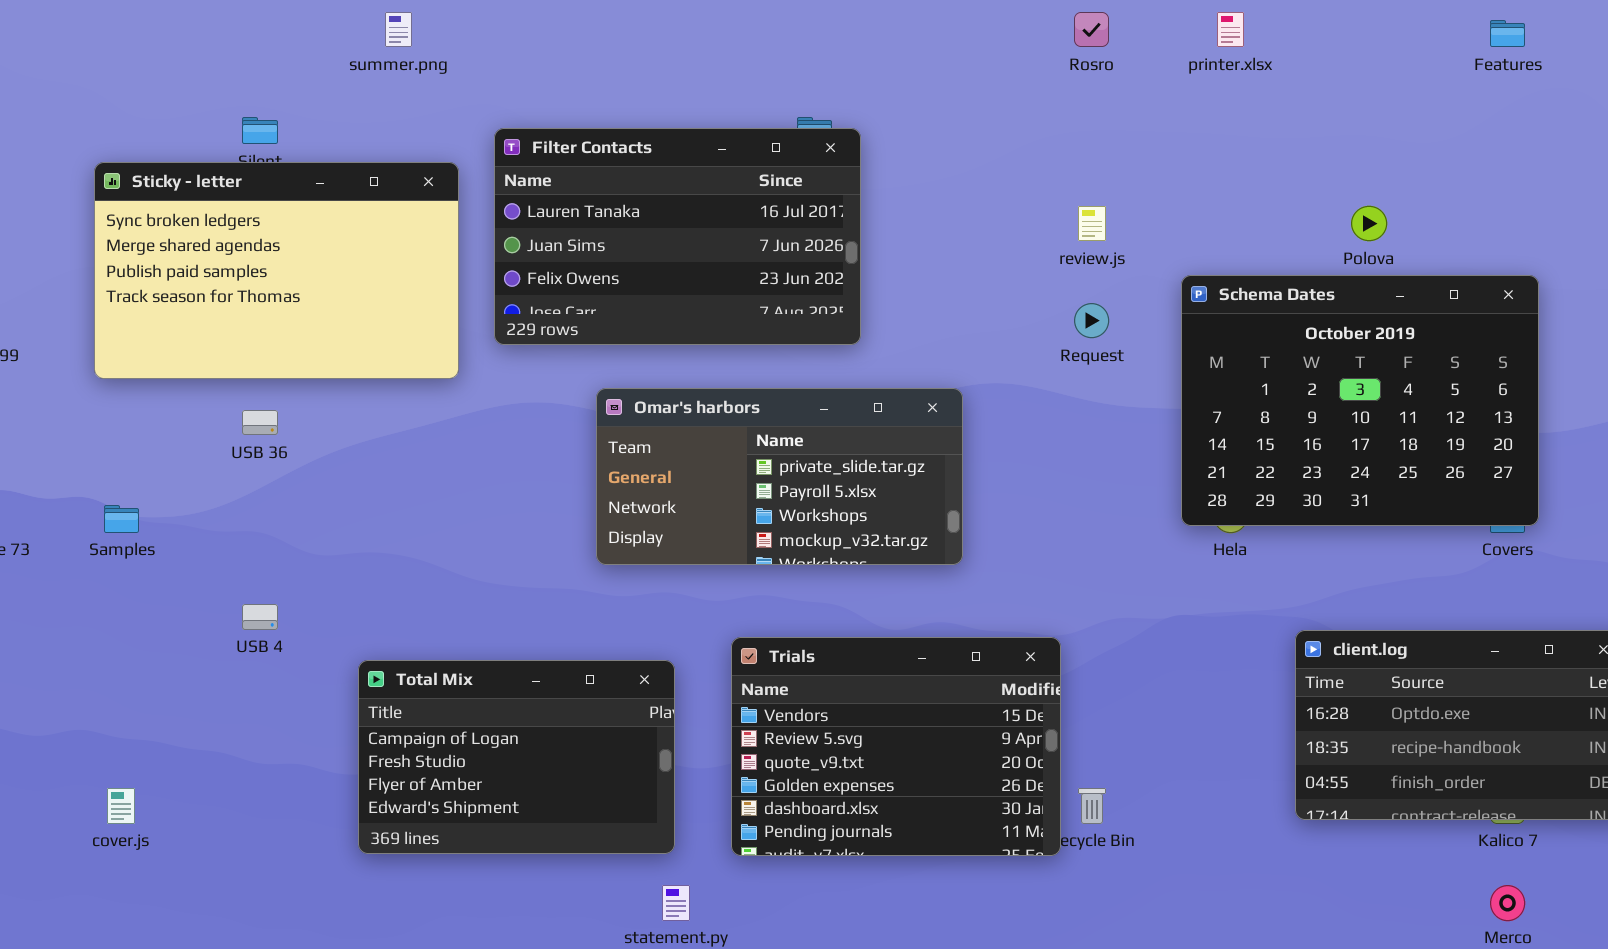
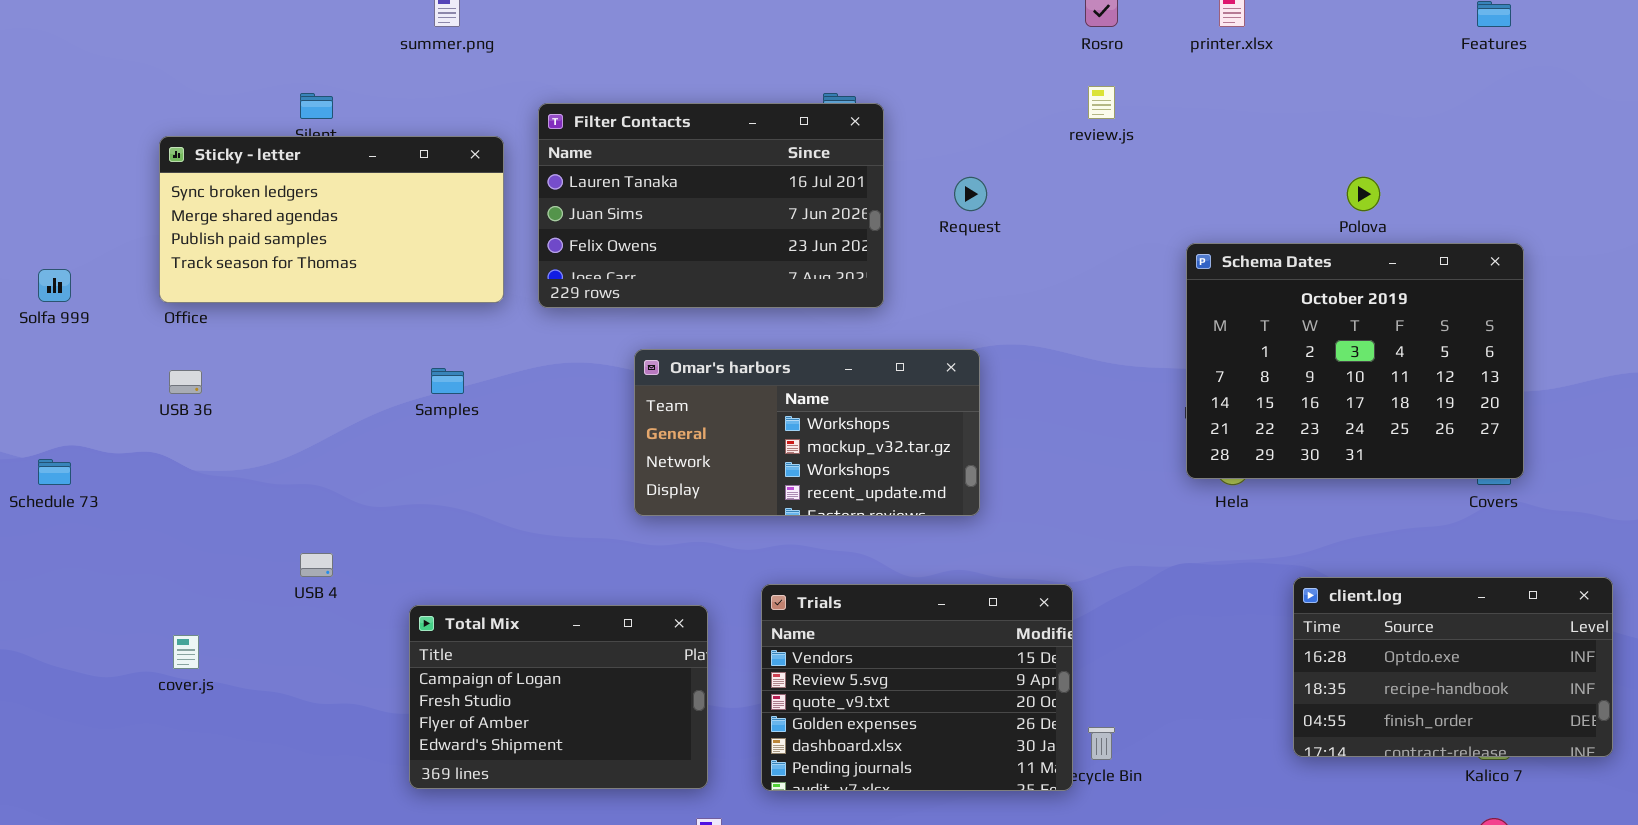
Sticky - letter: [94,162,459,379] -> [159,136,504,303], resized
review.js: [1078,206,1106,241] -> [1088,86,1115,119], moved
Request: [1074,303,1109,338] -> [954,177,987,211], moved
Omar's harbors: [596,388,963,565] -> [634,349,980,516], scrolled down 2 rows
USB 36: [242,410,278,435] -> [169,370,202,394], moved
Samples: [104,505,139,533] -> [431,368,464,394], moved
cover.js: [107,788,135,824] -> [173,635,199,669], moved

